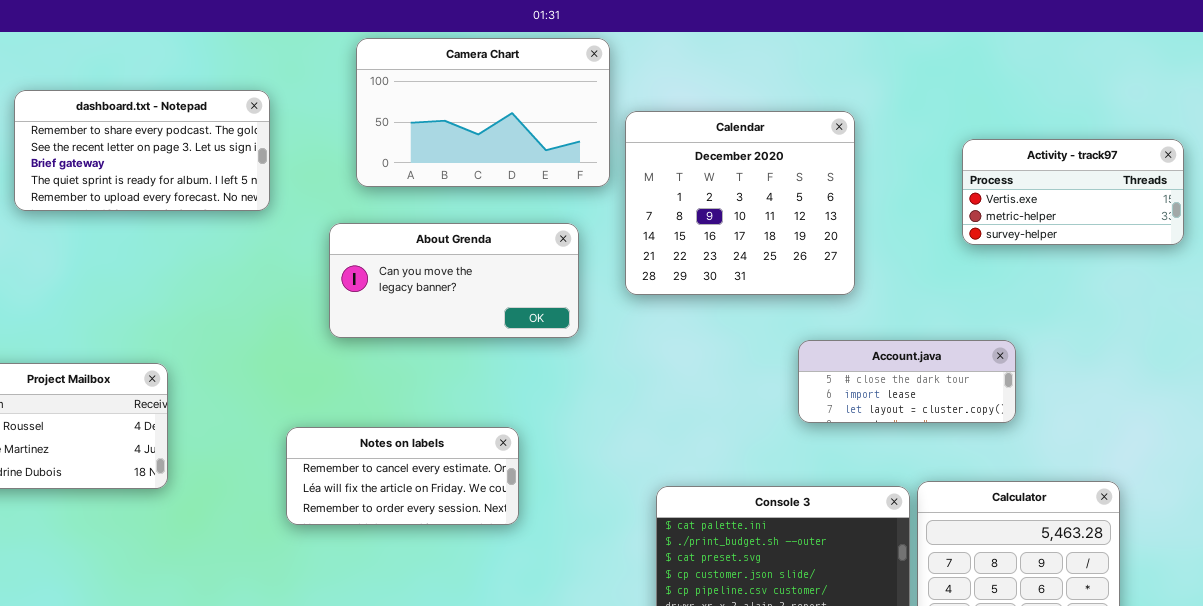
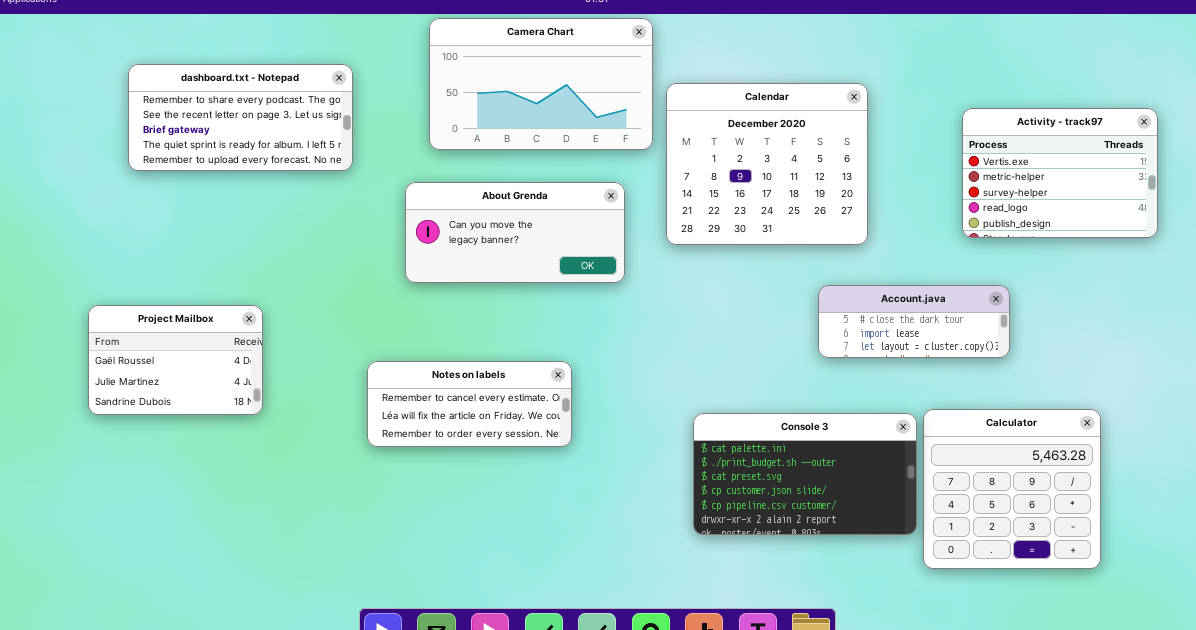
Activity - track97: [962,139,1184,245] -> [962,108,1158,238], resized

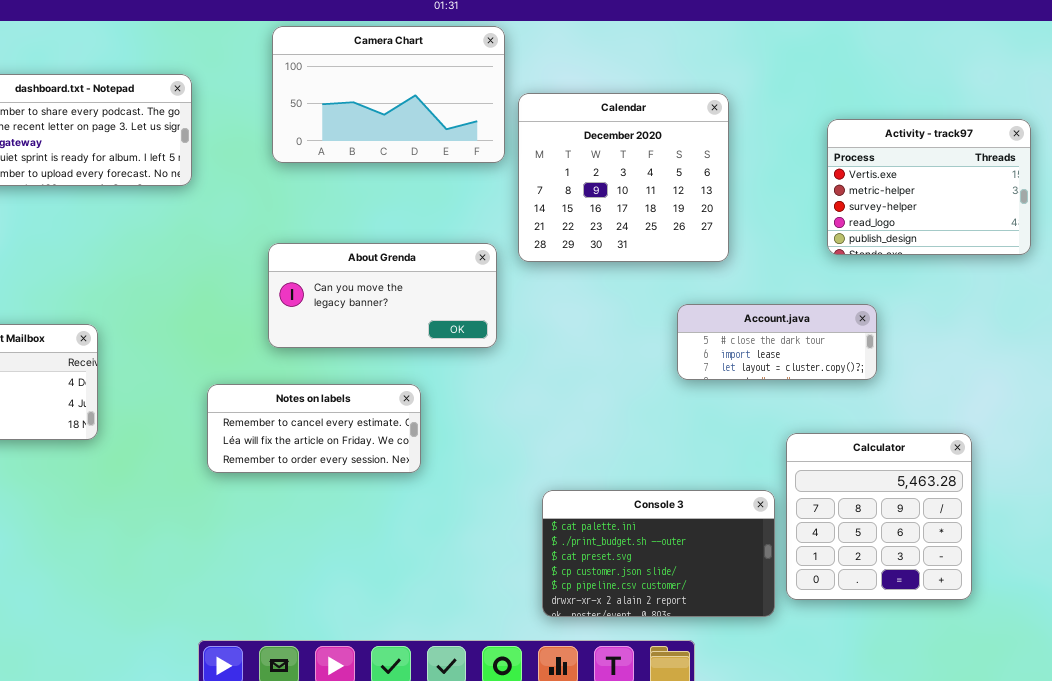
About Grenda: [405,182,625,283] -> [268,243,497,348], moved
Console 3: [693,413,917,535] -> [542,490,775,617], moved

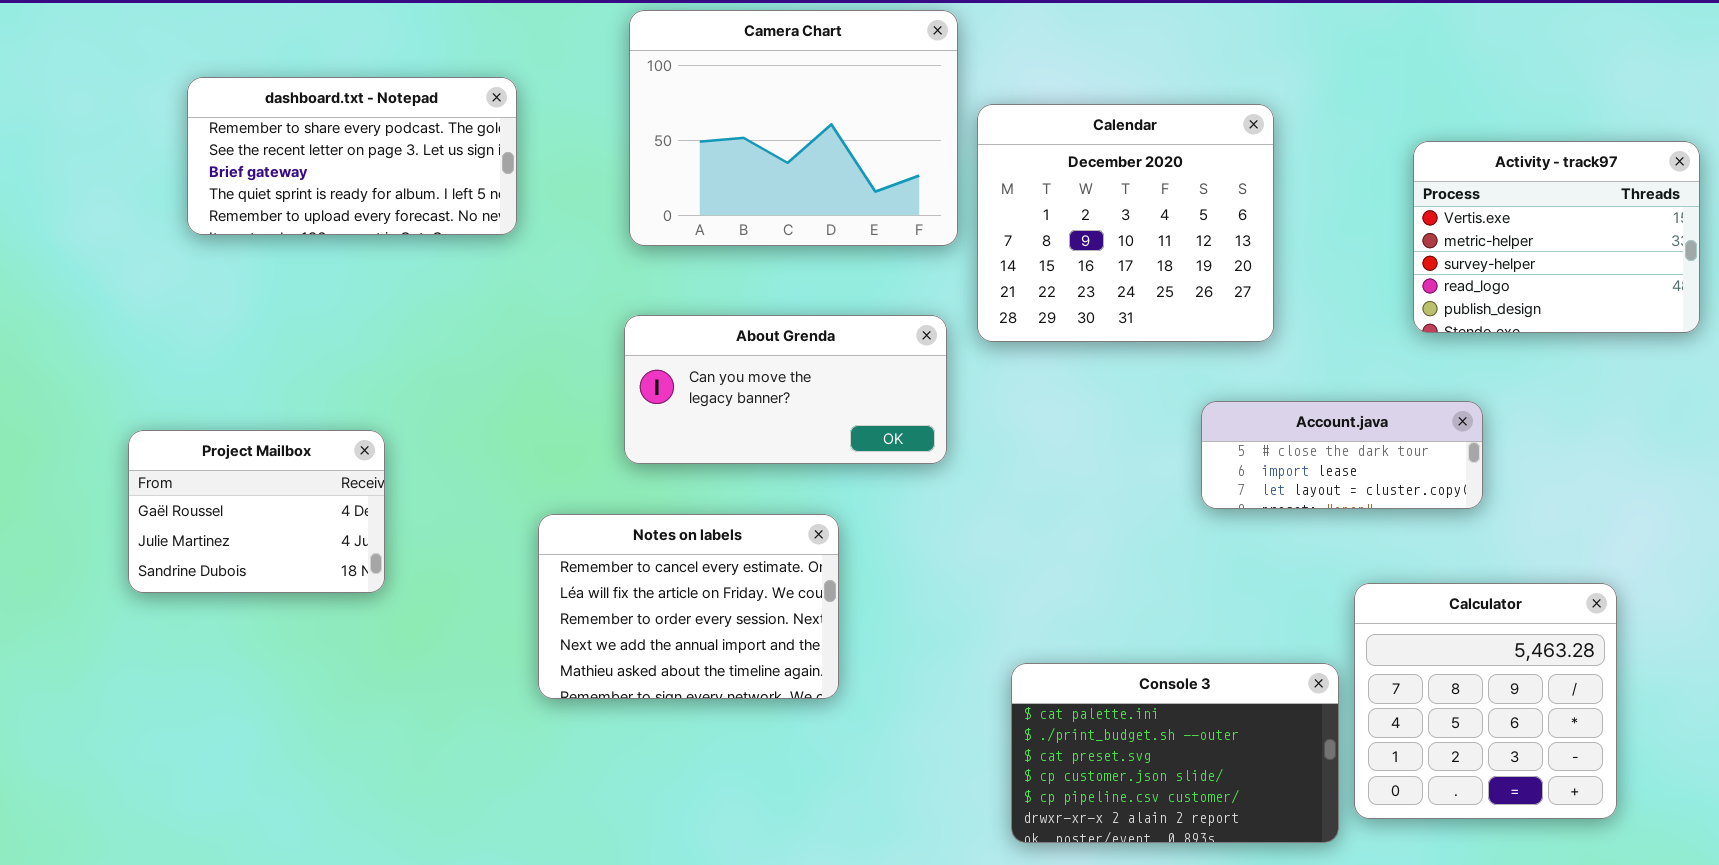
Camera Chart: [272,26,505,163] -> [629,10,958,246], resized
Notes on labels: [207,384,421,473] -> [538,514,839,699], resized

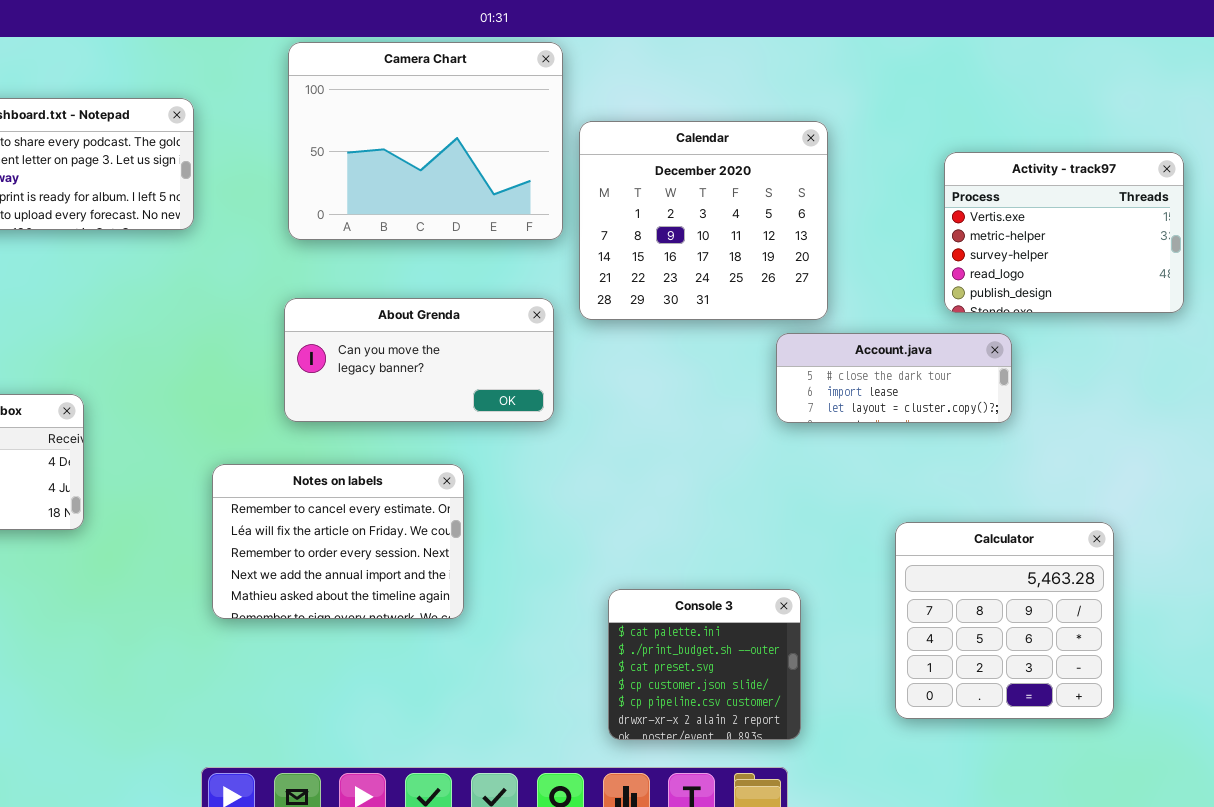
Account.java: [1201,401,1483,509] -> [776,333,1012,423], moved
Console 3: [1011,663,1339,843] -> [608,589,801,740], resized

